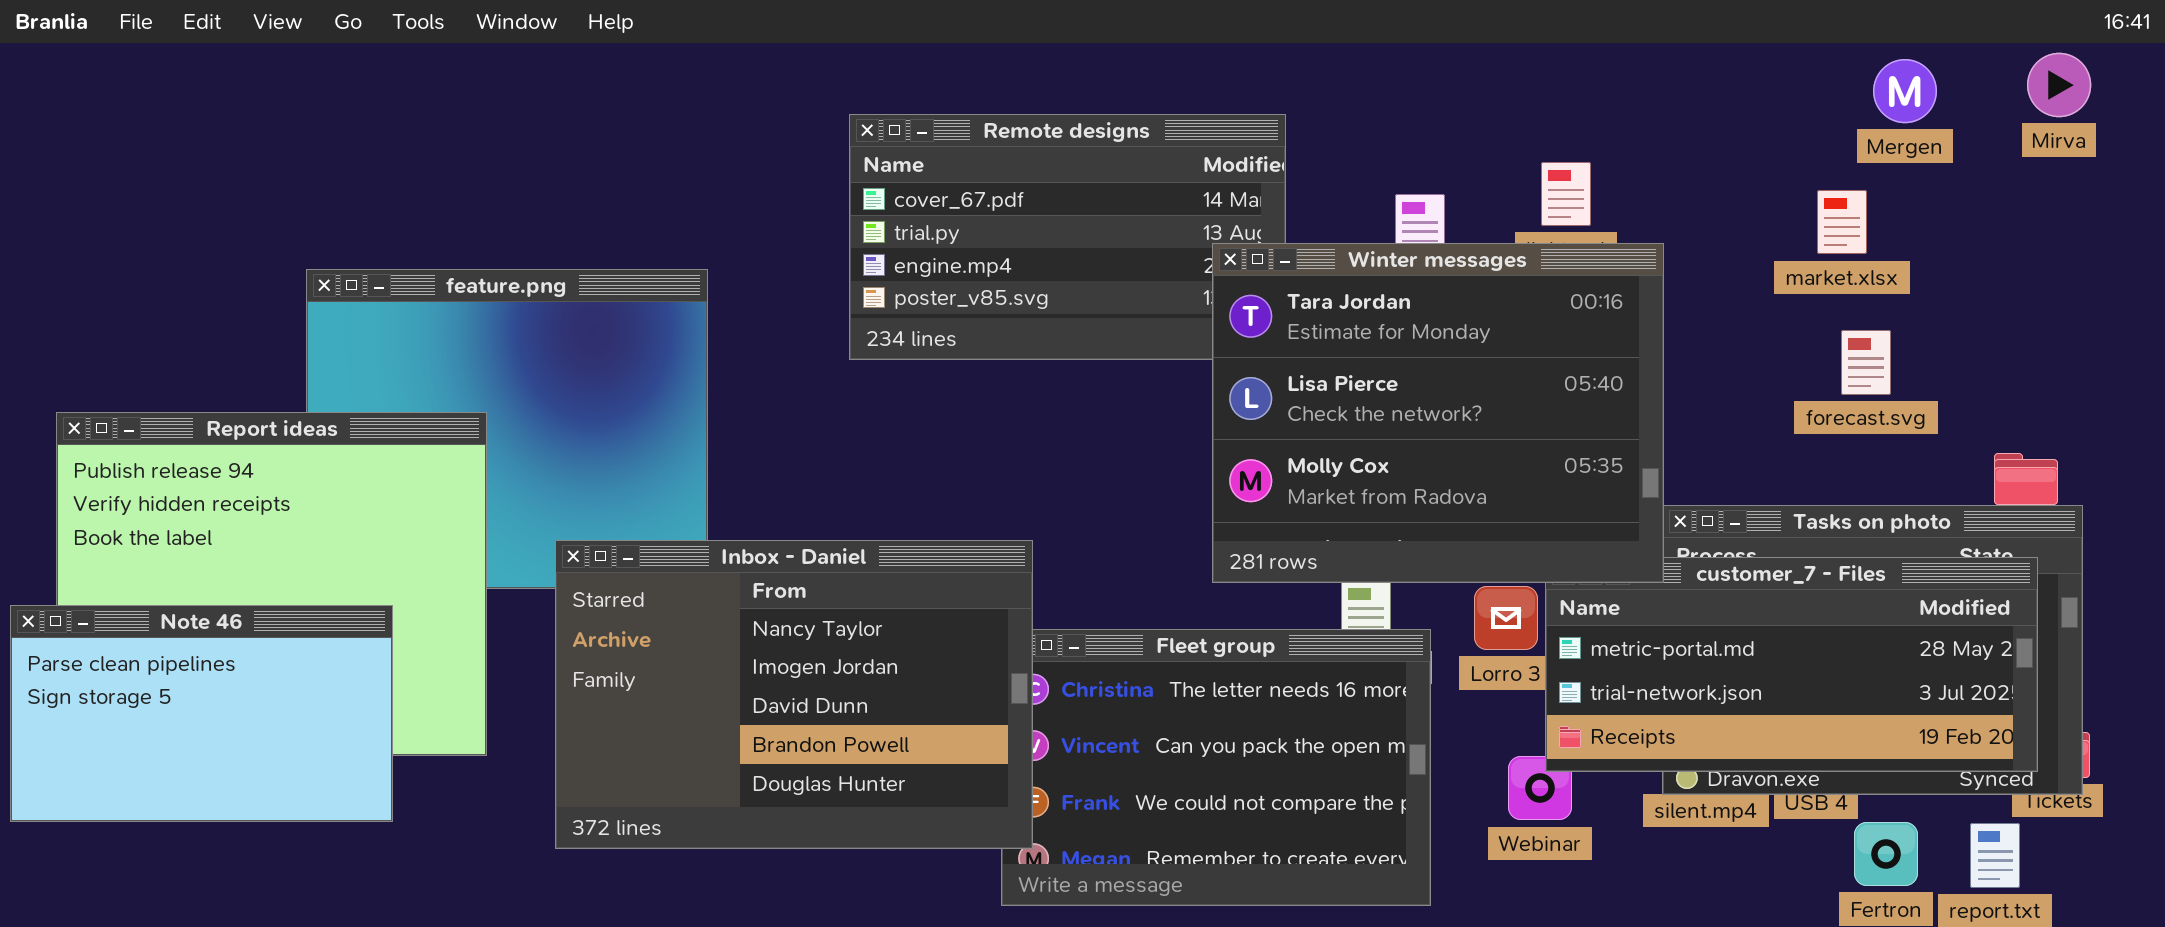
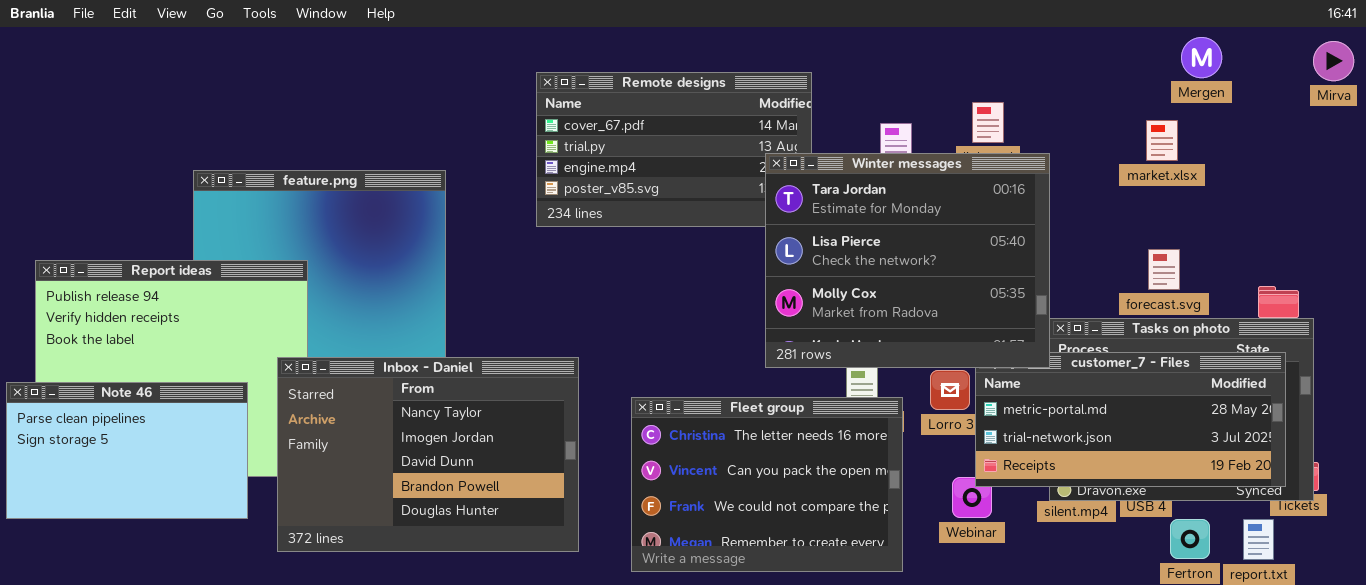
Mirva: [2027,53,2091,117] -> [1313,41,1354,81], moved
forecast.svg: [1841,330,1891,395] -> [1148,249,1180,290], moved
Inbox - Daniel: [555,540,1033,849] -> [277,357,579,552], moved

